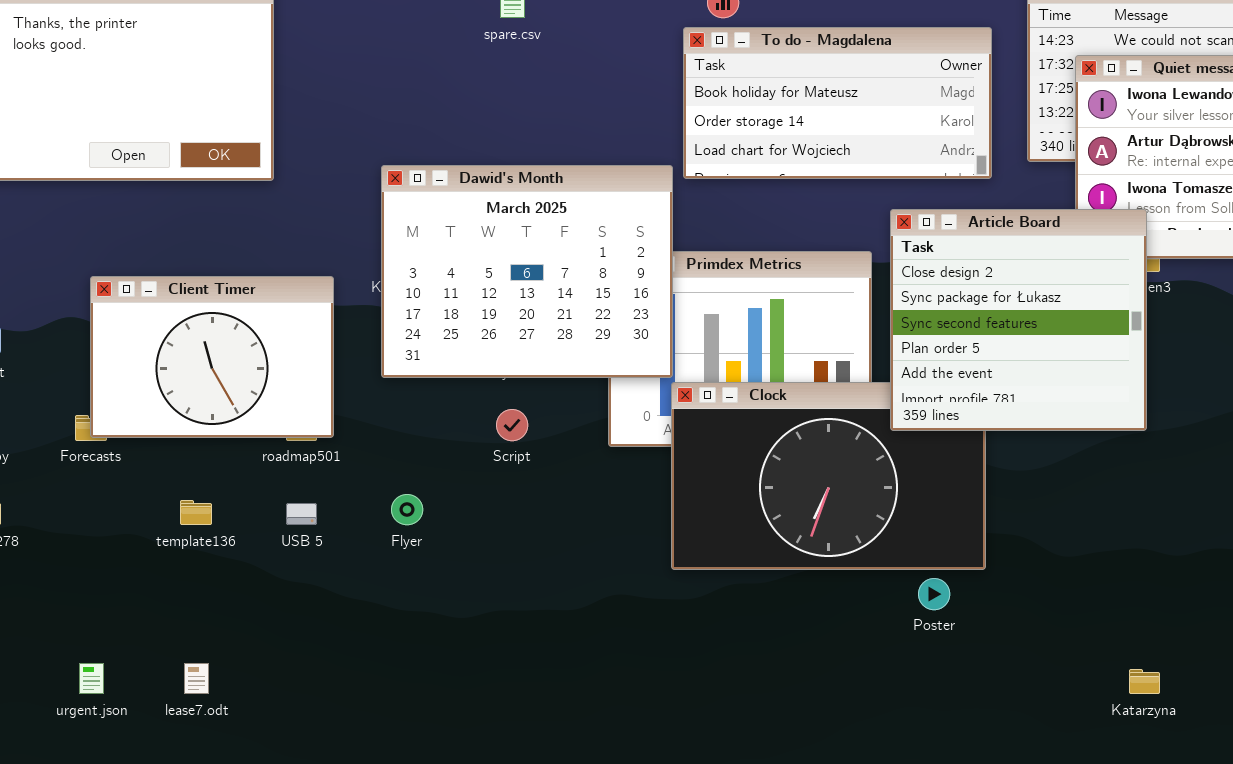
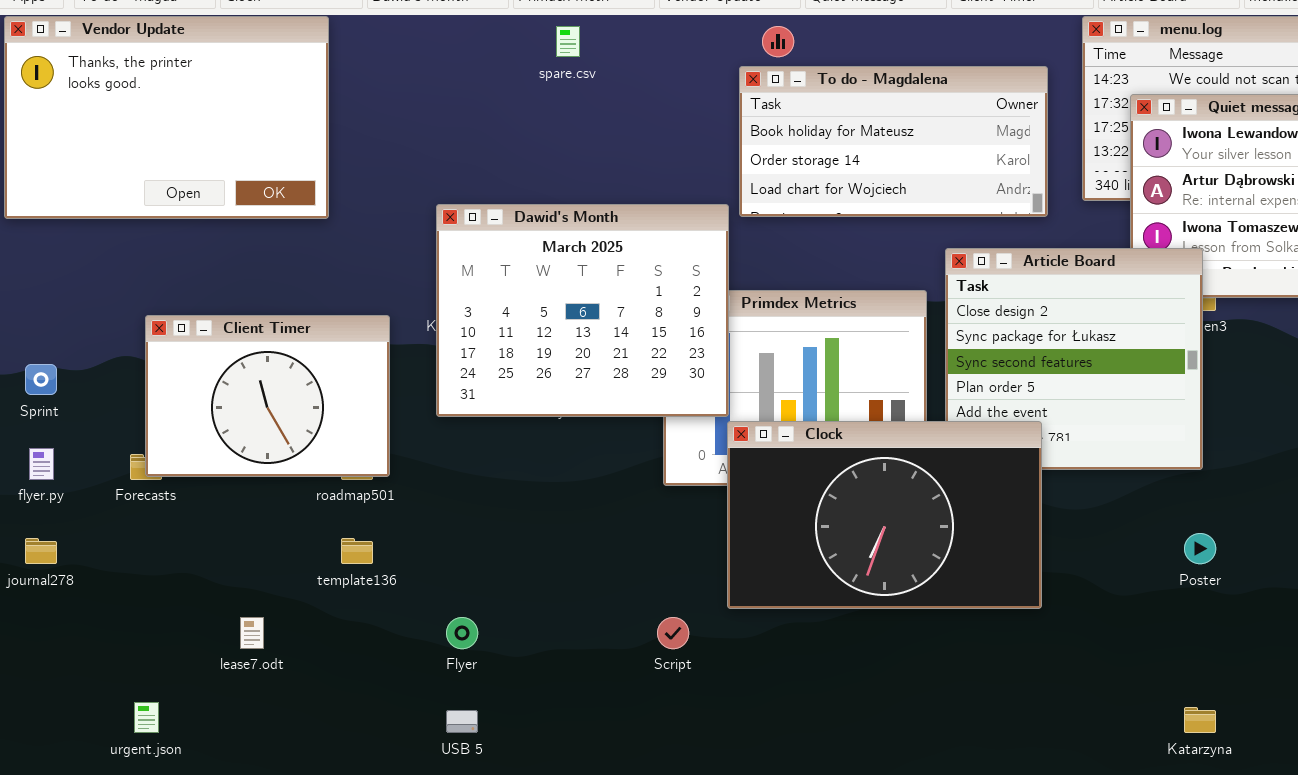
Clock: [671,382,986,570] -> [727,421,1042,609], raised
Script: [496,409,528,441] -> [657,617,689,649], moved
Flyer: [391,494,423,525] -> [446,617,478,649], moved
template136: [180,500,212,525] -> [341,538,373,564], moved
USB 5: [286,503,317,525] -> [446,710,478,733], moved
Poster: [918,578,950,610] -> [1184,533,1216,564], moved
lease7.odt: [184,663,209,694] -> [240,617,264,649], moved

